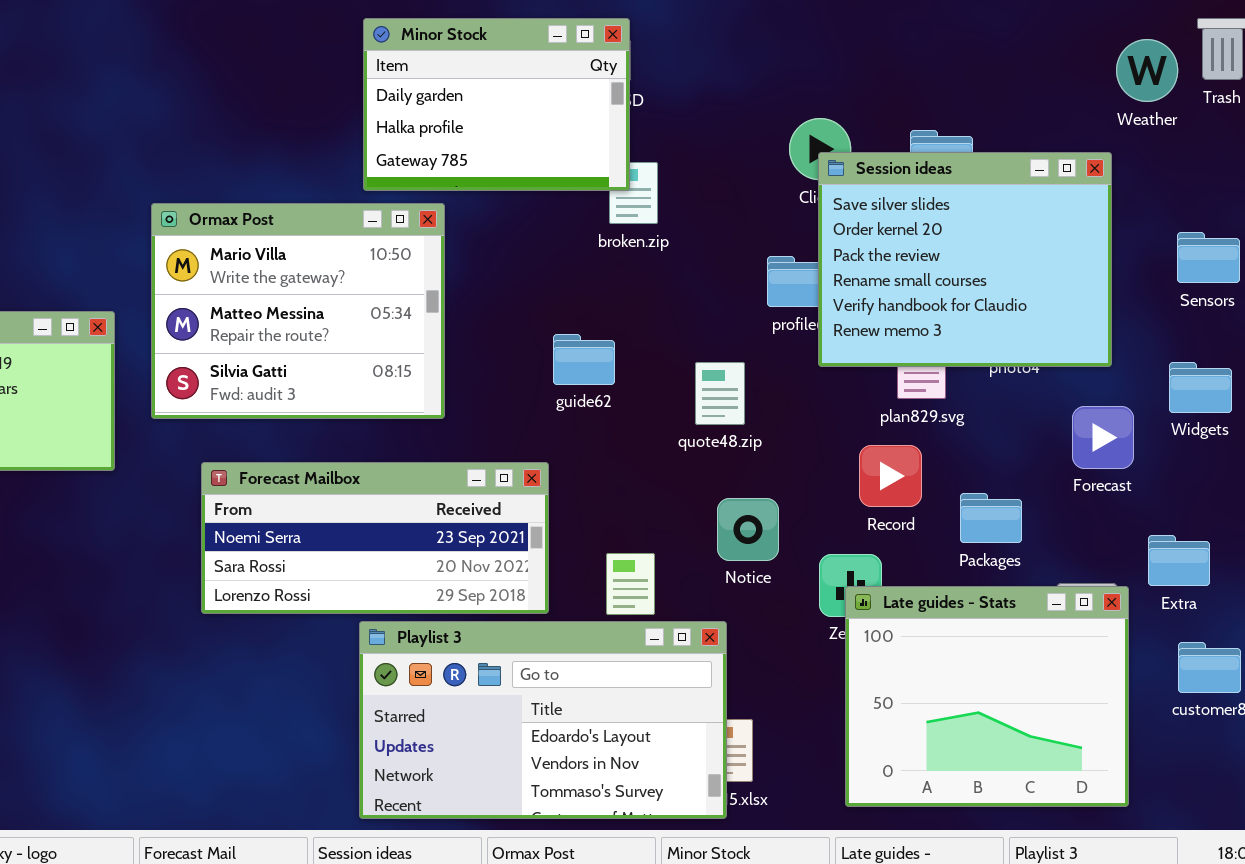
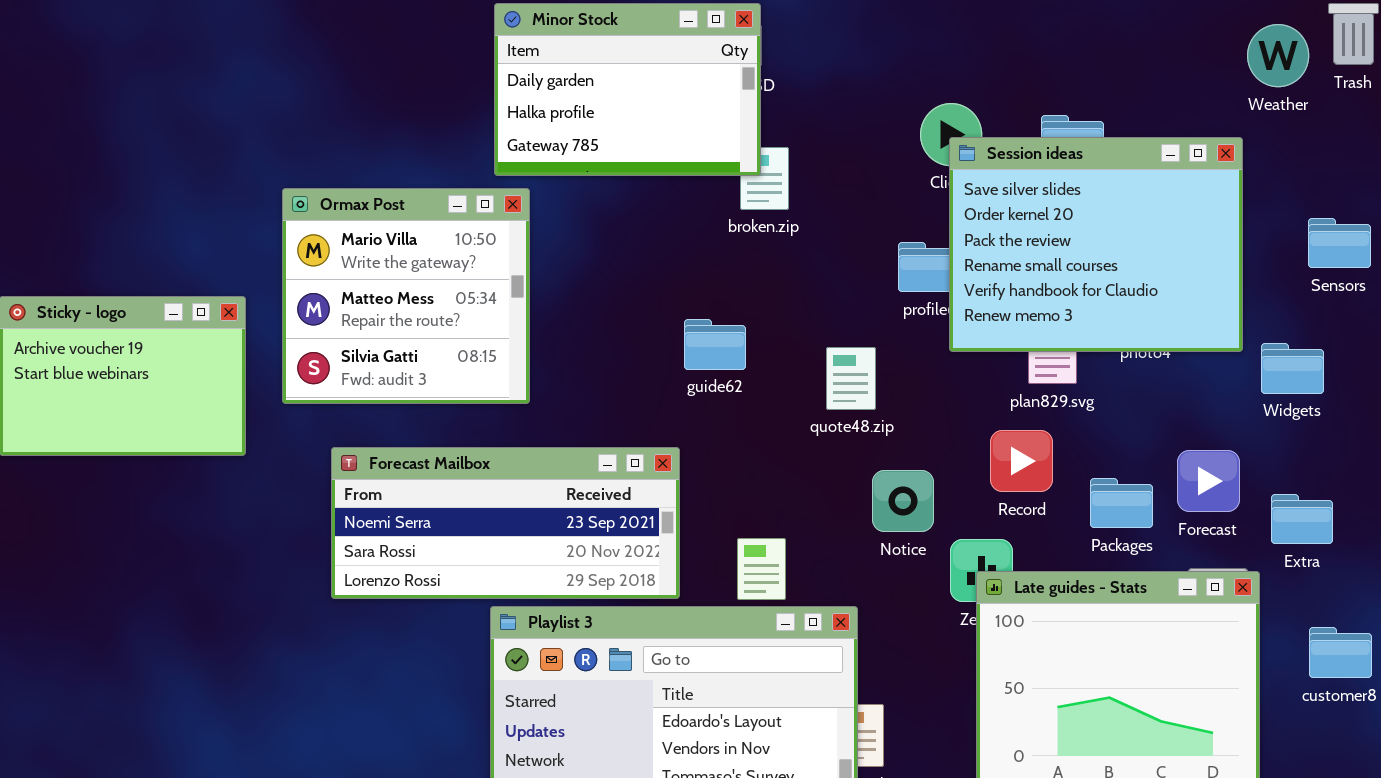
Ormax Post: [151,203,445,419] -> [282,188,530,404], resized
Widgets: [1169,362,1232,413] -> [1261,343,1324,394], moved
Forecast: [1072,406,1134,469] -> [1177,450,1240,512], moved
Notice: [717,498,779,561] -> [872,470,934,532], moved
Extra: [1148,535,1210,586] -> [1271,494,1333,544], moved

